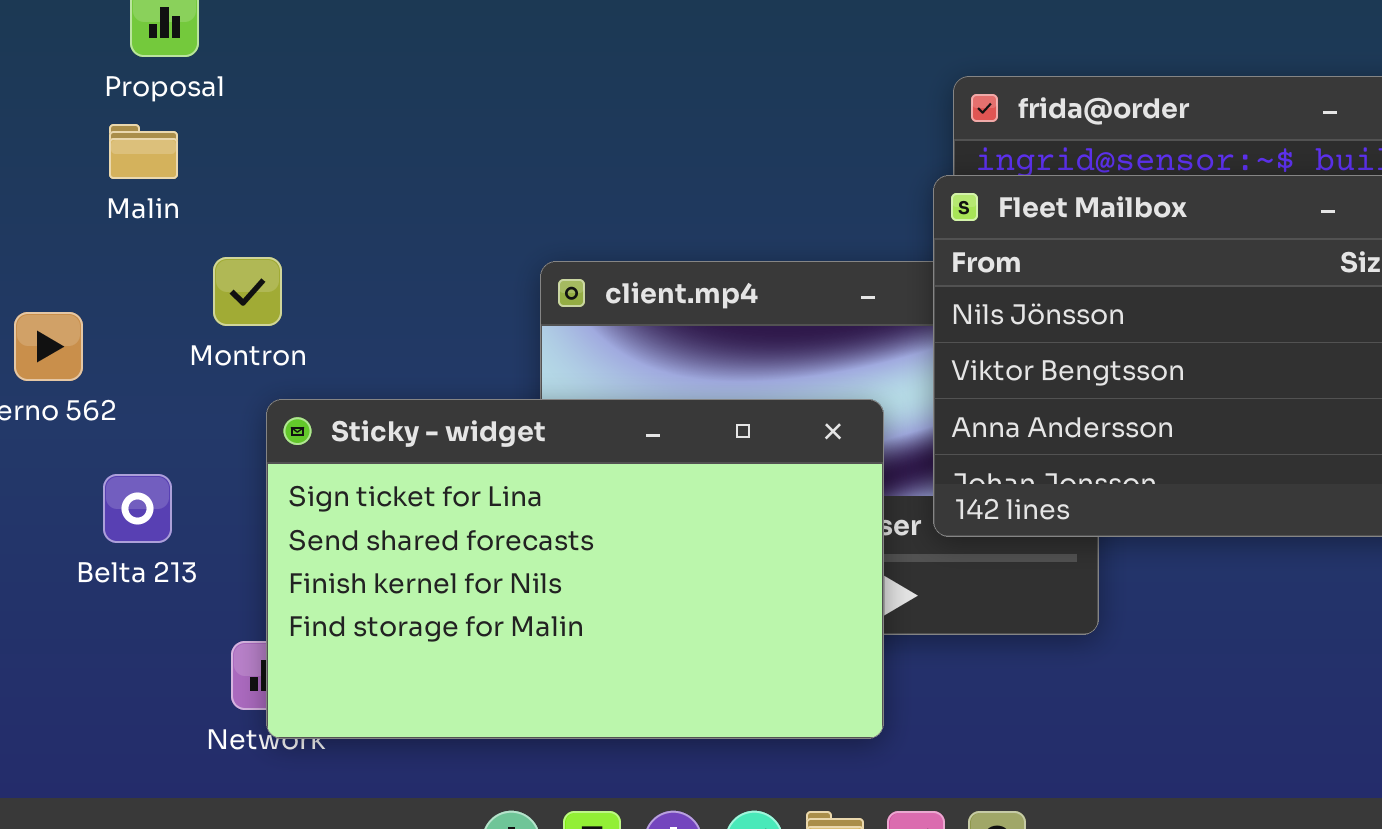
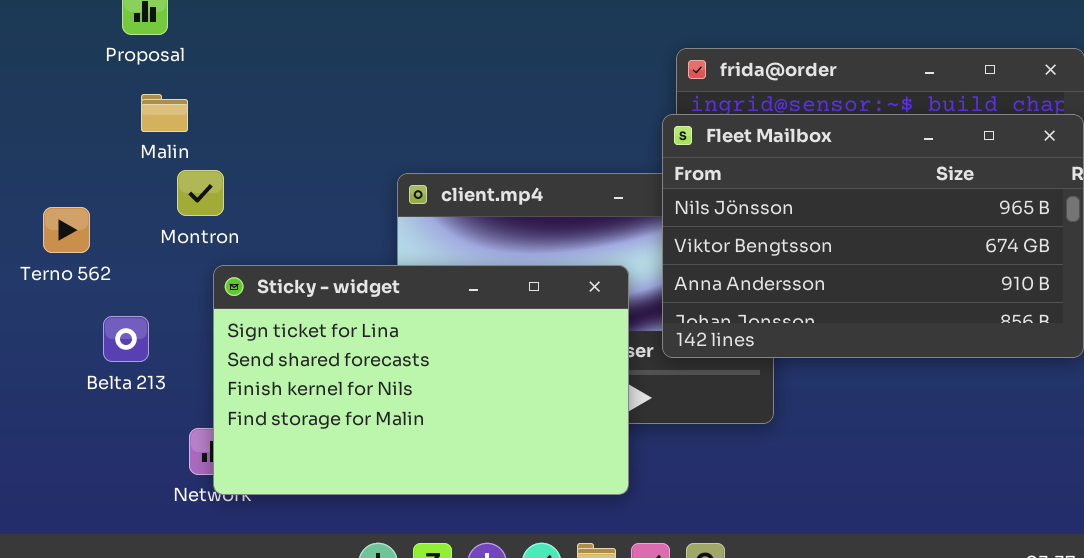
Malin: [109,124,178,179] -> [141,94,188,132], moved

